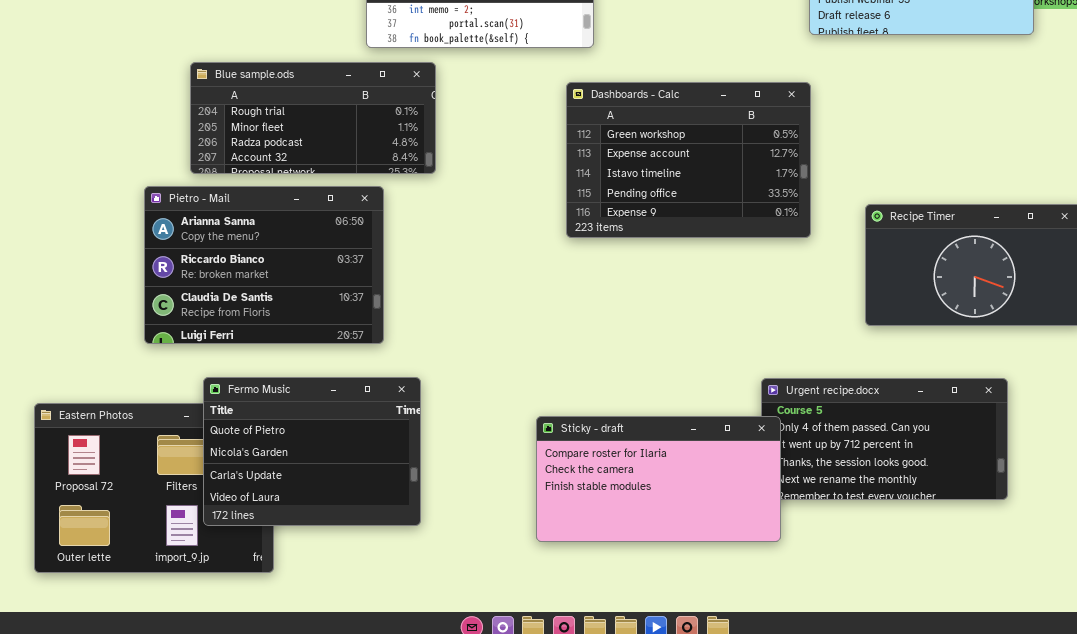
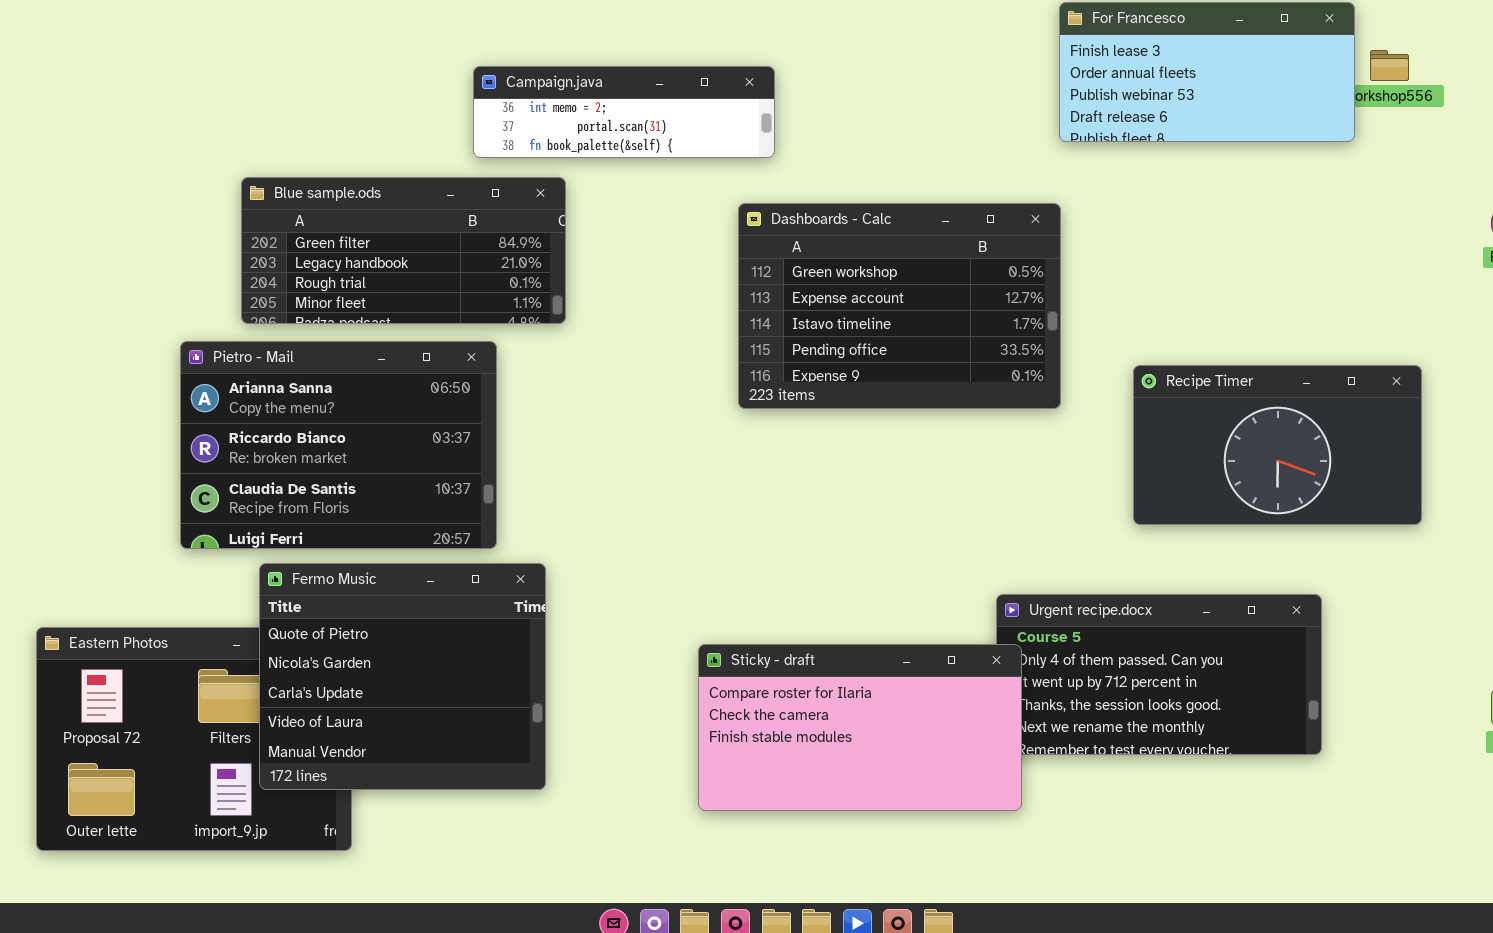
Blue sample.ods: [190,62,436,174] -> [241,177,566,324], scrolled up 2 rows
Fermo Music: [203,377,421,526] -> [259,563,546,790], resized

